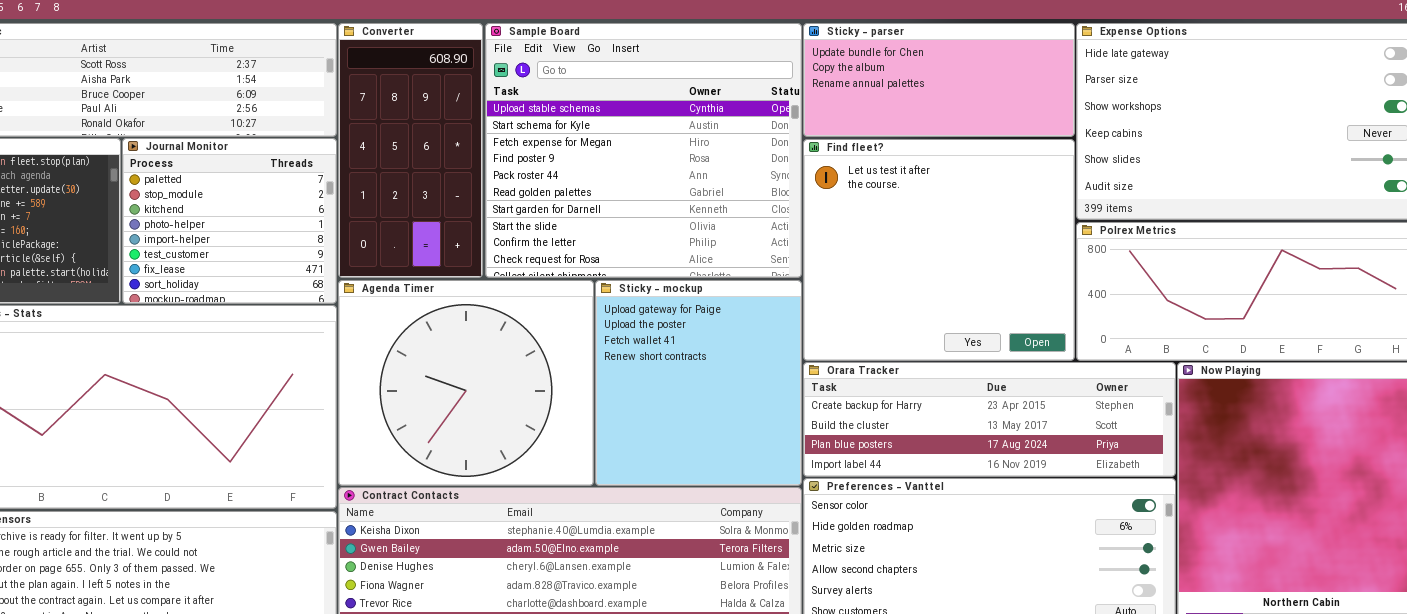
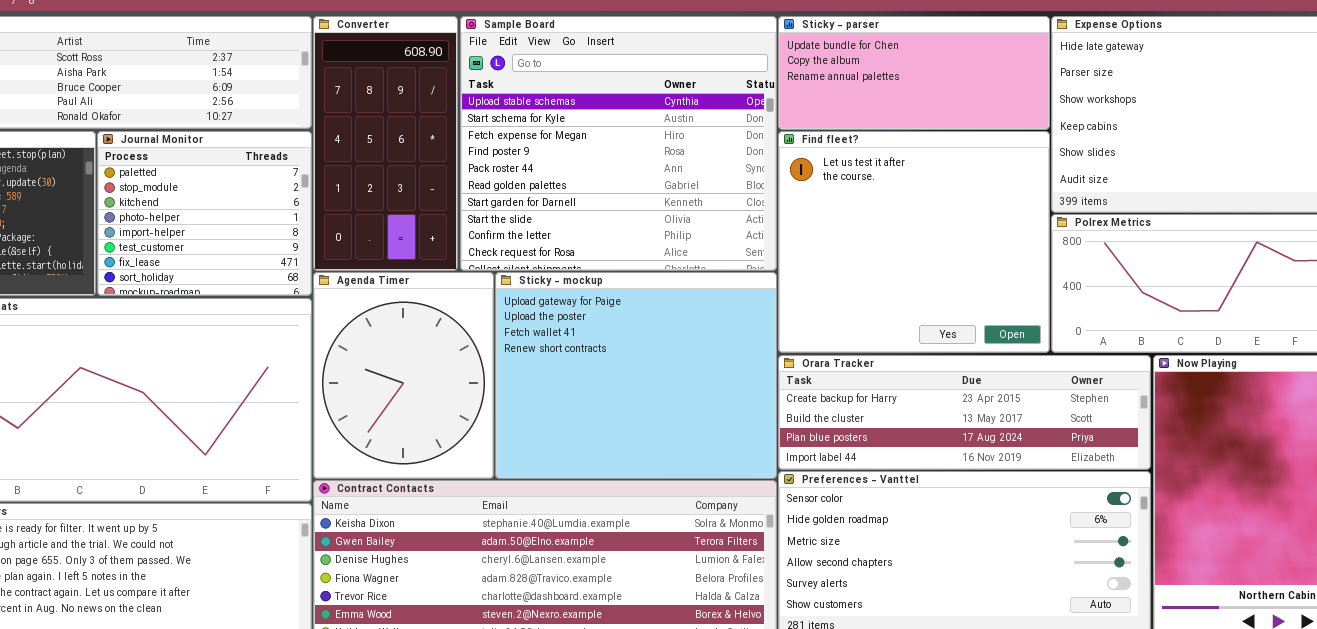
Agenda Timer: [338,280,594,486] -> [313,272,494,479], resized
Sticky - mockup: [595,280,802,486] -> [495,272,777,479], resized

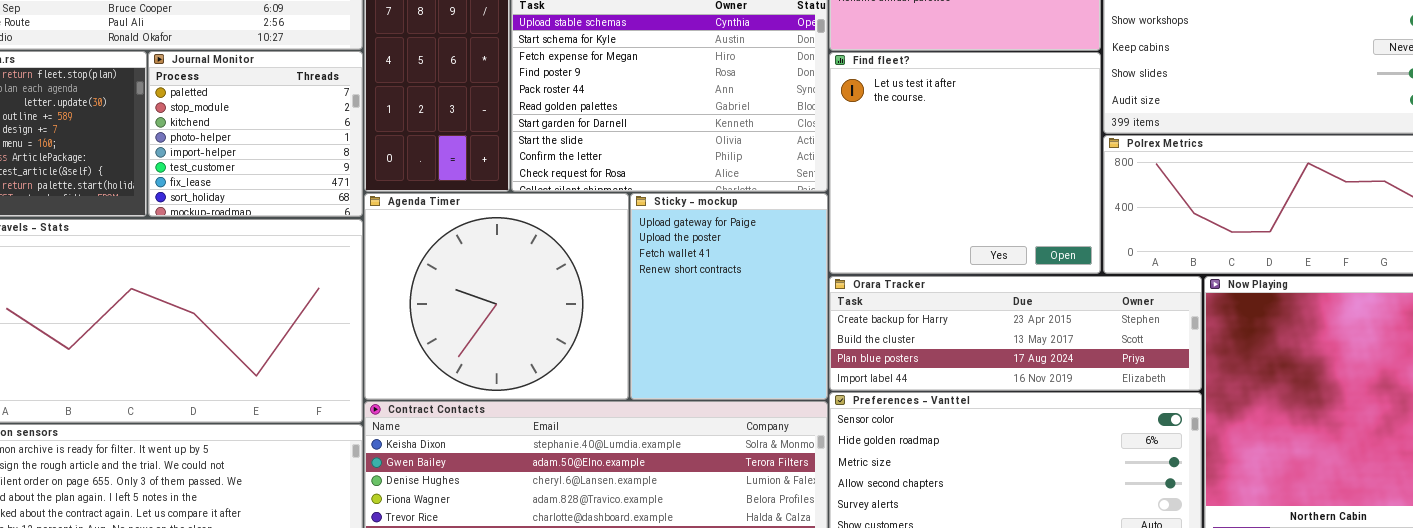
Agenda Timer: [313,272,494,479] -> [364,193,629,400], resized
Sticky - mockup: [495,272,777,479] -> [630,193,828,400], resized

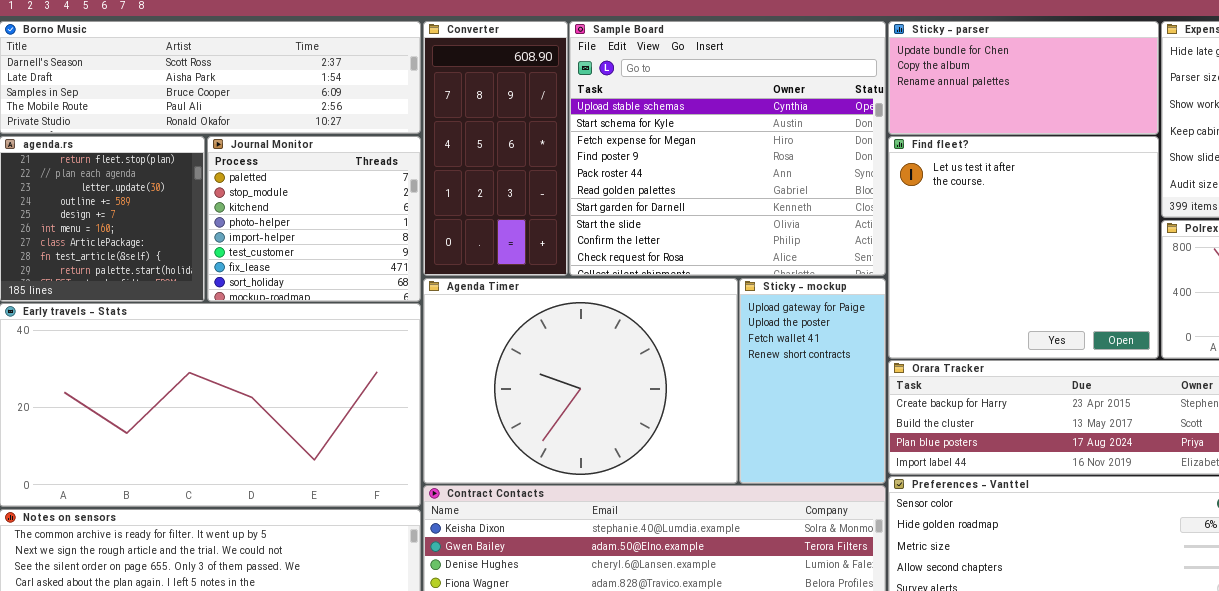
Agenda Timer: [364,193,629,400] -> [423,278,738,484], resized
Sticky - mockup: [630,193,828,400] -> [739,278,886,484], resized

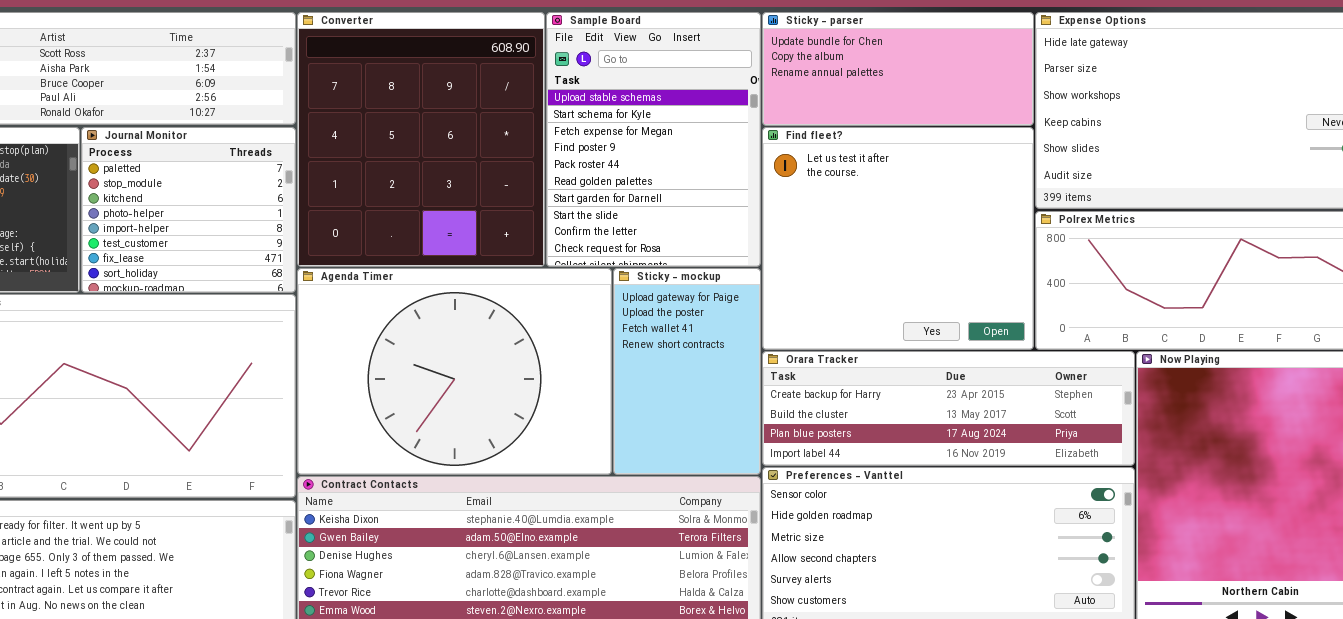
Converter: [423,21,568,276] -> [297,12,545,267], resized
Sample Board: [569,21,886,276] -> [546,12,761,267], resized

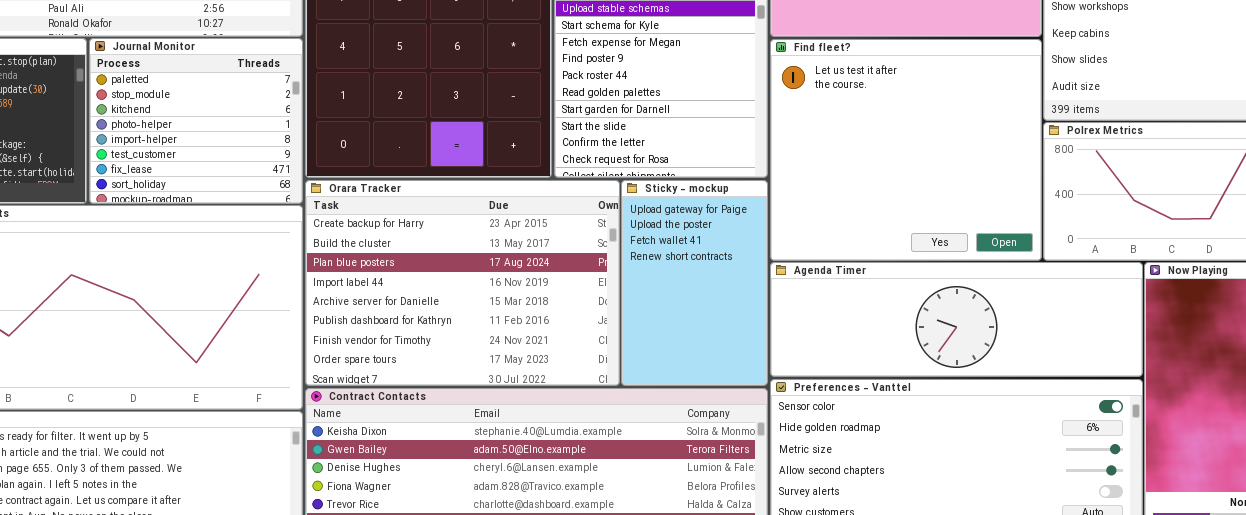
Agenda Timer: [297,268,612,475] -> [770,262,1143,377], moved, resized
Orara Tracker: [762,351,1135,466] -> [305,180,620,386], moved, resized

